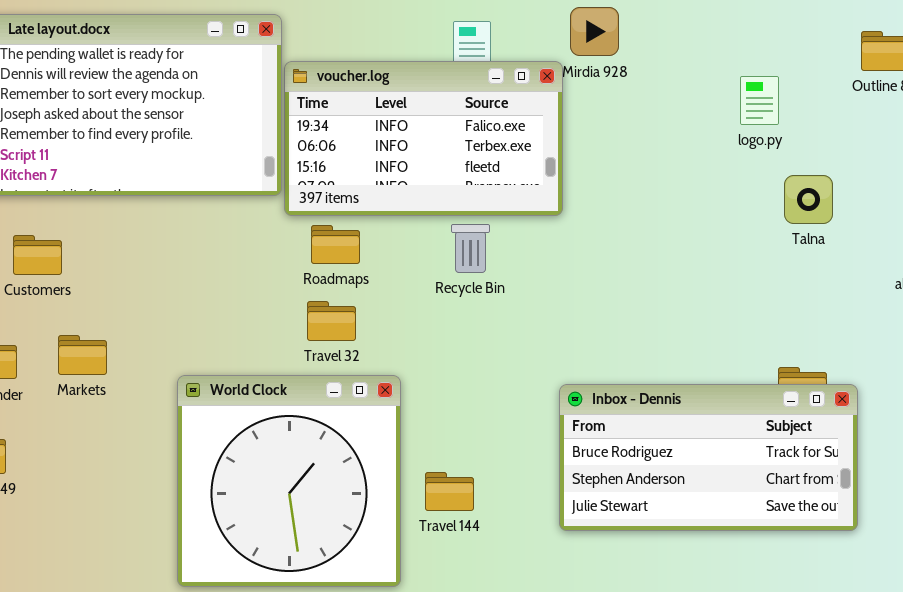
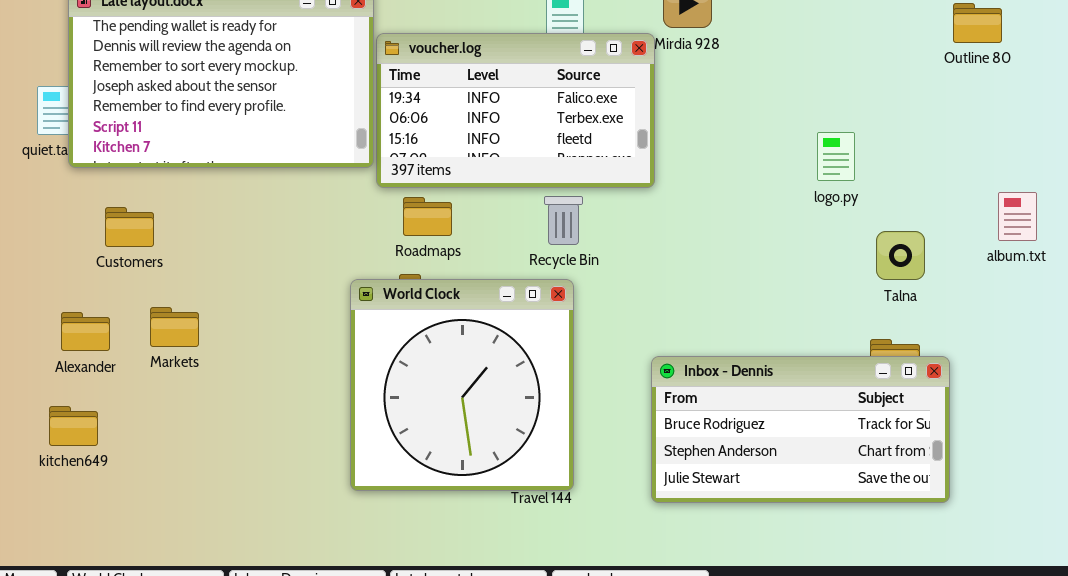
logo.py: [740,76,779,125] -> [817,132,855,181], moved
Talna: [784,175,833,224] -> [876,231,925,280], moved
World Clock: [177,375,401,587] -> [350,279,574,491], moved

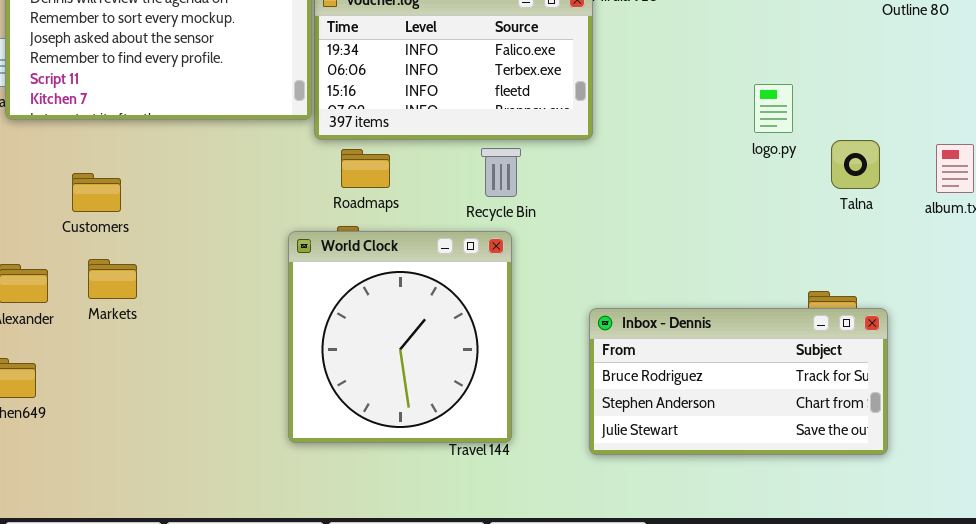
Customers: [105,207,154,247] -> [72,173,121,212], moved
Talna: [876,231,925,280] -> [831,140,880,189], moved

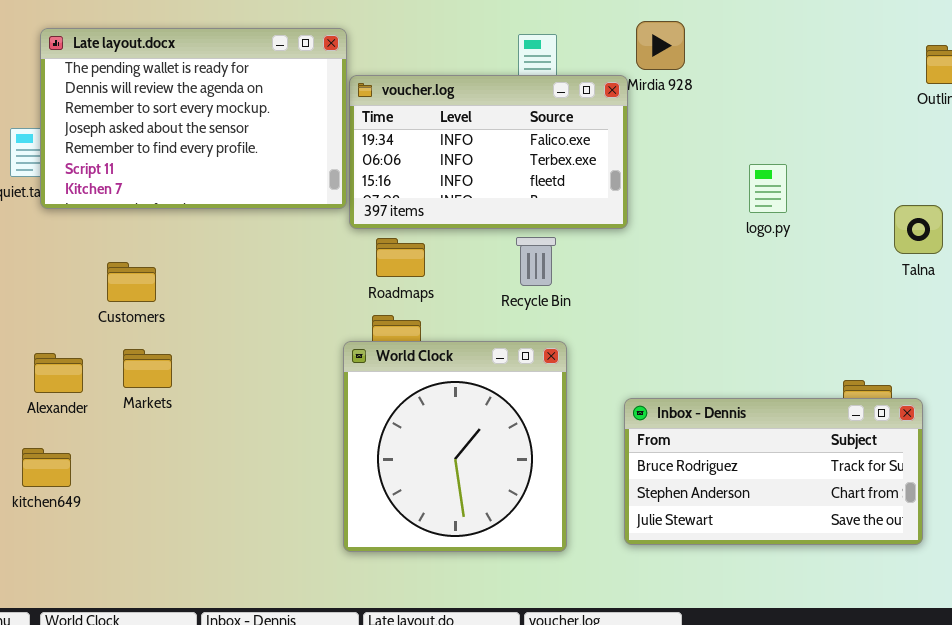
logo.py: [754,84,793,133] -> [749,164,787,213], moved
Talna: [831,140,880,189] -> [894,205,943,254], moved
World Clock: [288,231,512,443] -> [343,341,567,552], moved

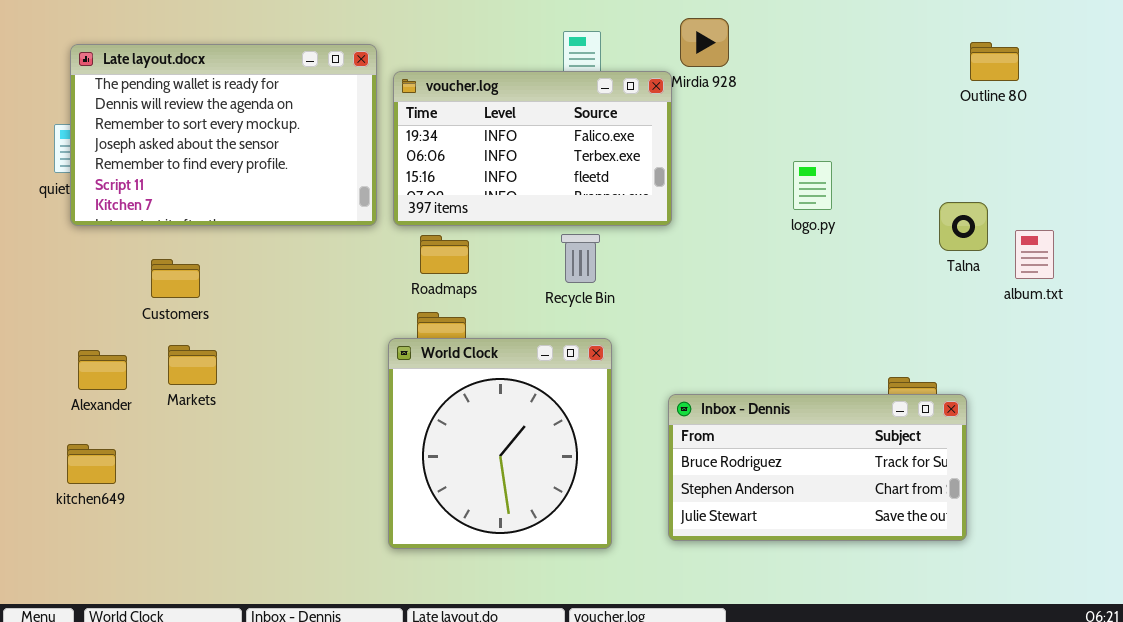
Late layout.docx: [40,28,347,209] -> [70,44,377,226], moved

